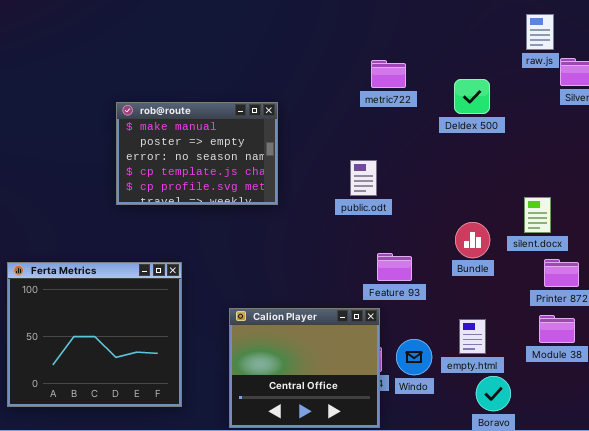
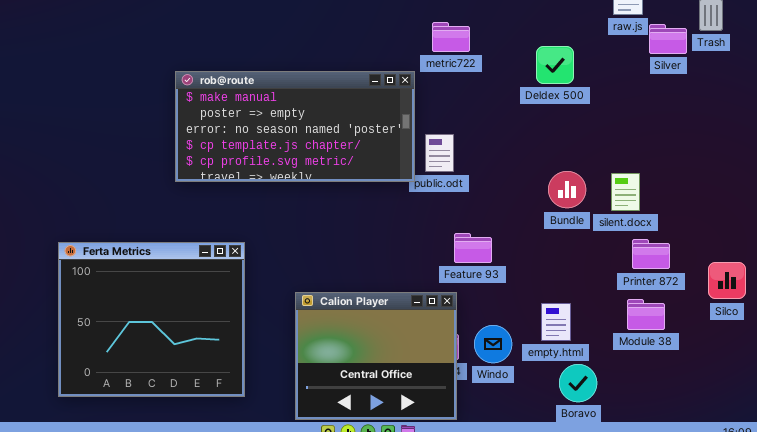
metric722: [371,60,406,88] -> [432,22,470,52], moved
rob@route: [116,102,278,205] -> [175,71,415,182], resized
Bundle: [455,222,490,258] -> [548,171,586,208], moved

